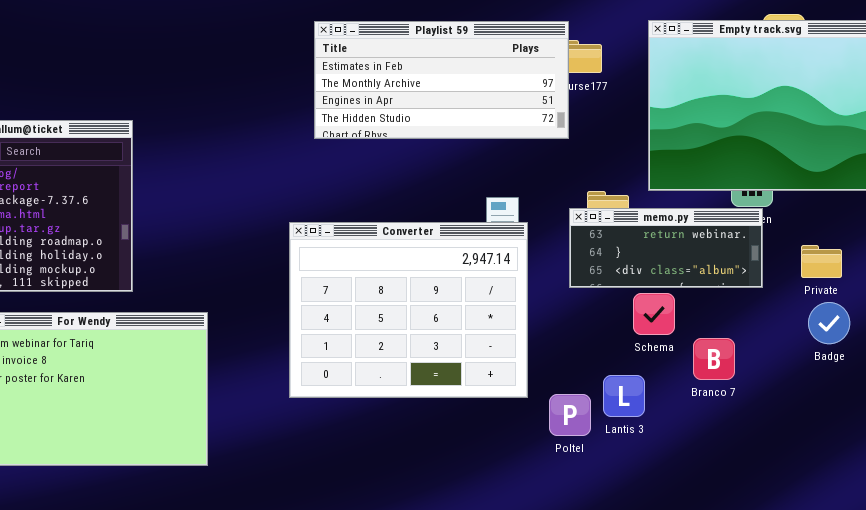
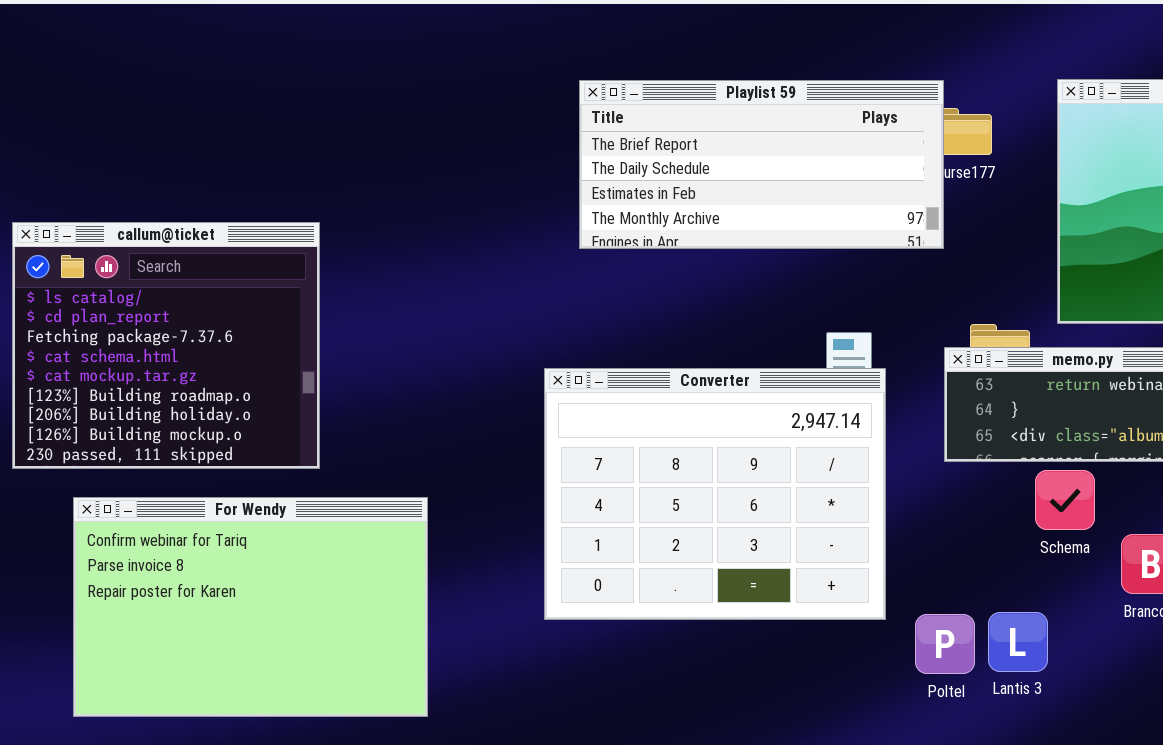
Playlist 59: [314,21,569,139] -> [579,80,944,249], scrolled up 2 rows
Lantis 3: [603,375,645,417] -> [988,612,1048,672], moved

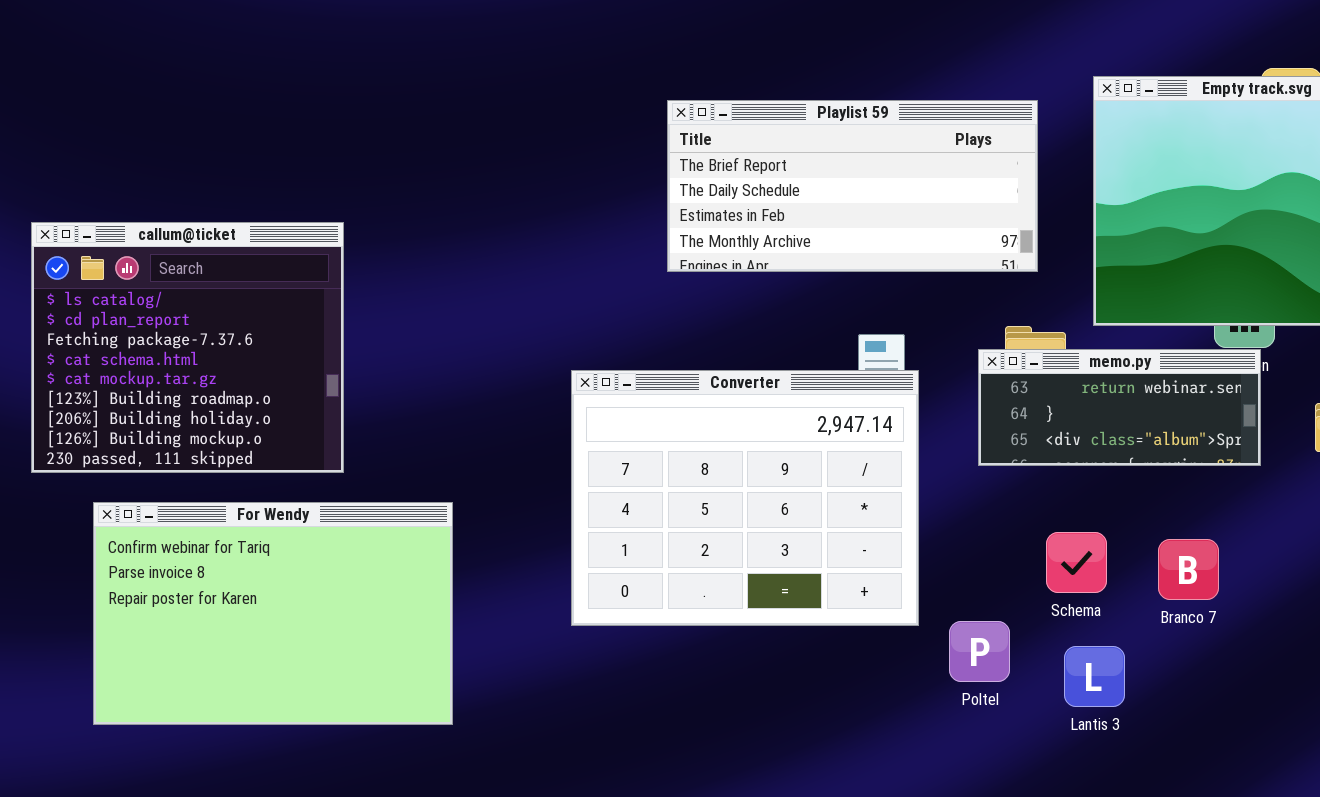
Playlist 59: [579,80,944,249] -> [667,100,1038,272], moved
Schema: [1035,470,1095,530] -> [1046,532,1107,593], moved
Lantis 3: [988,612,1048,672] -> [1064,646,1125,707], moved

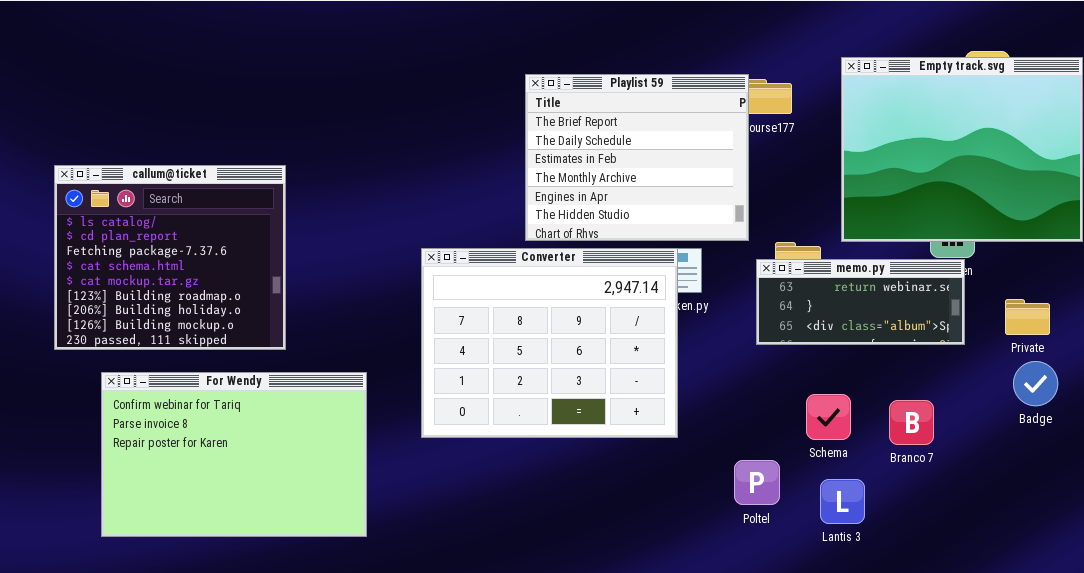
Playlist 59: [667,100,1038,272] -> [525,74,749,241], resized
Converter: [571,370,919,626] -> [421,248,678,438], moved

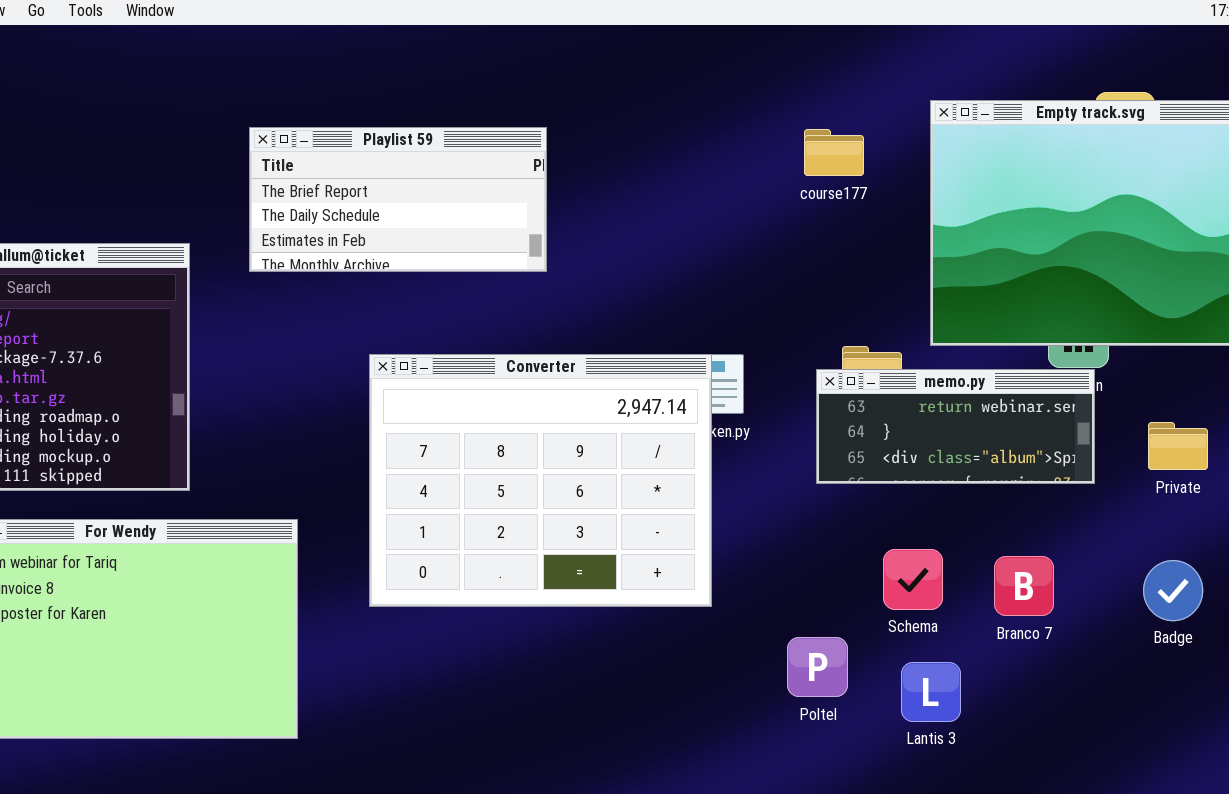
Playlist 59: [525,74,749,241] -> [249,127,547,272], moved, resized
Badge: [1013,361,1058,406] -> [1143,560,1203,621], moved

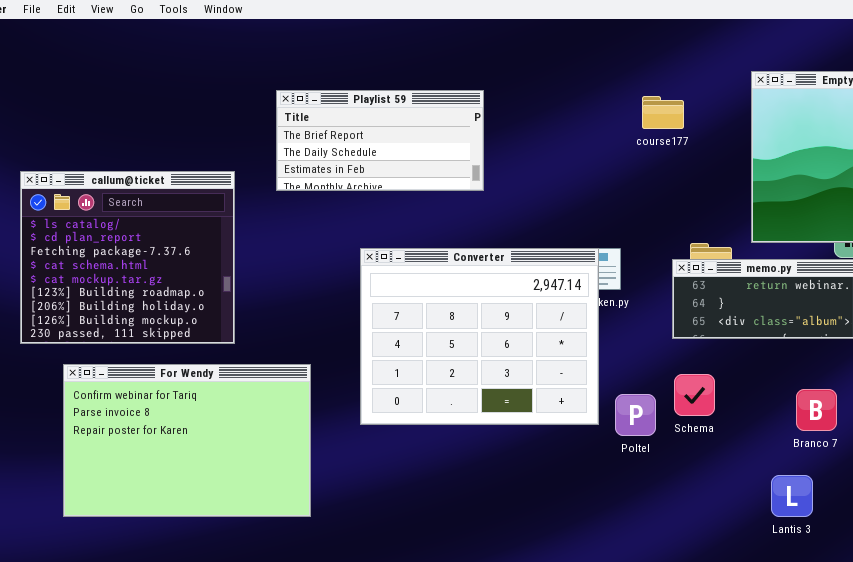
course177: [804,129,864,176] -> [642,96,684,129], moved
Schema: [883,549,943,610] -> [674,374,715,416], moved
Poltel: [787,637,848,697] -> [615,394,656,436], moved
Lantis 3: [901,662,961,722] -> [771,475,813,517], moved

